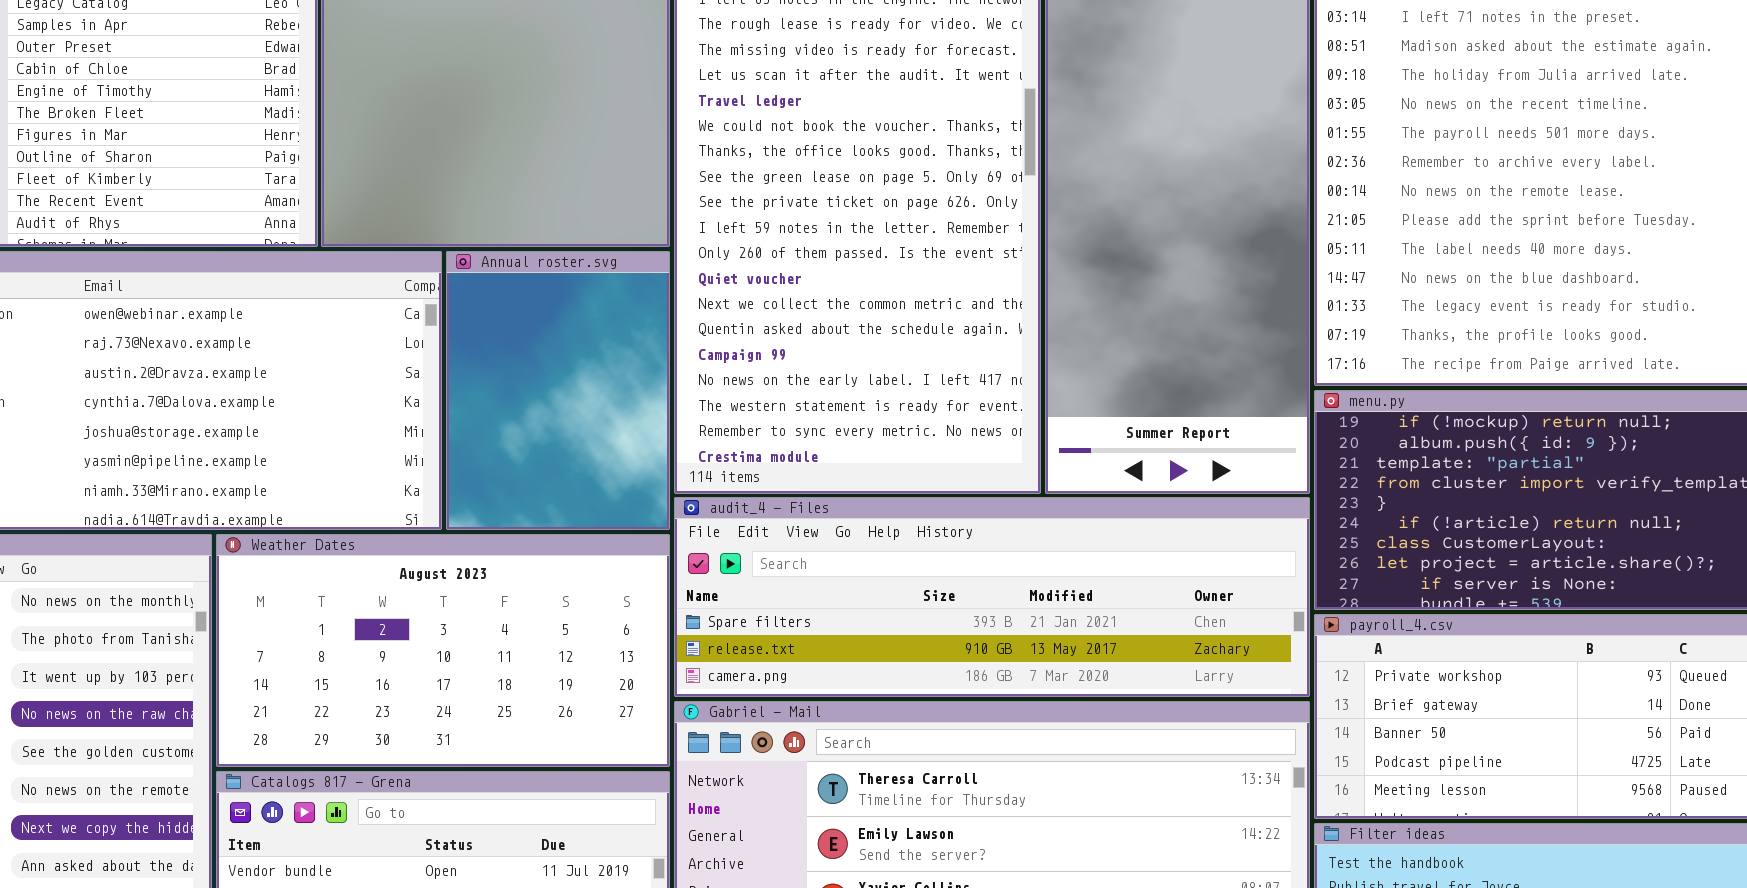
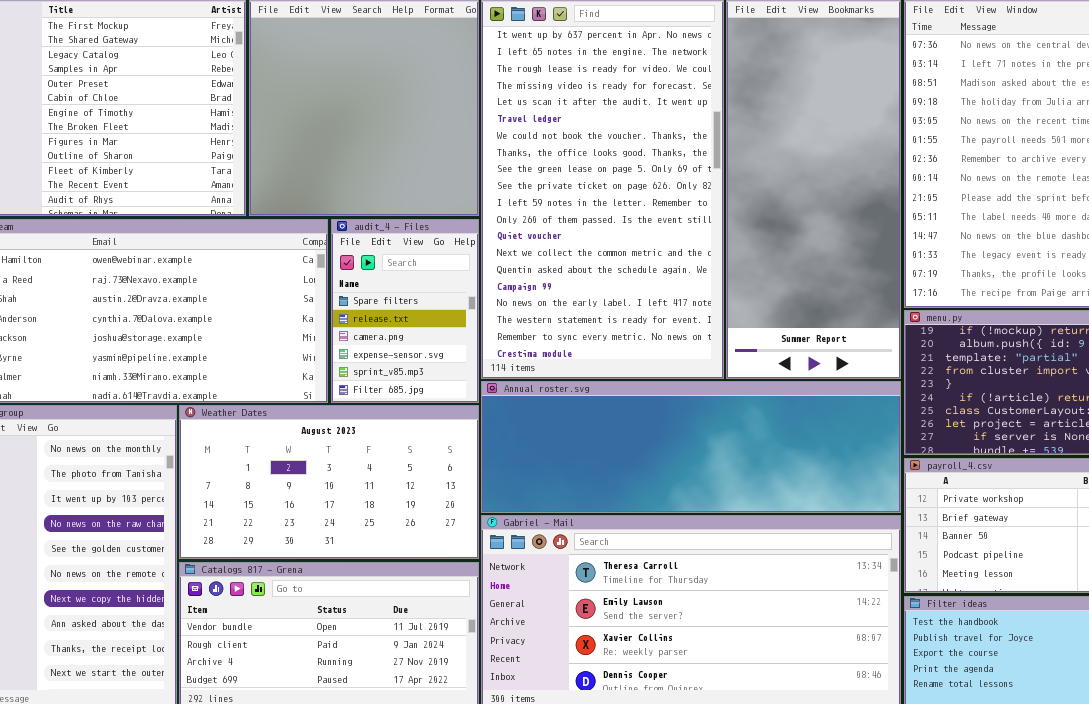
Annual roster.svg: [446,251,670,530] -> [481,381,901,513], moved, resized
audit_4 - Files: [674,497,1310,697] -> [331,219,479,403], moved, resized

